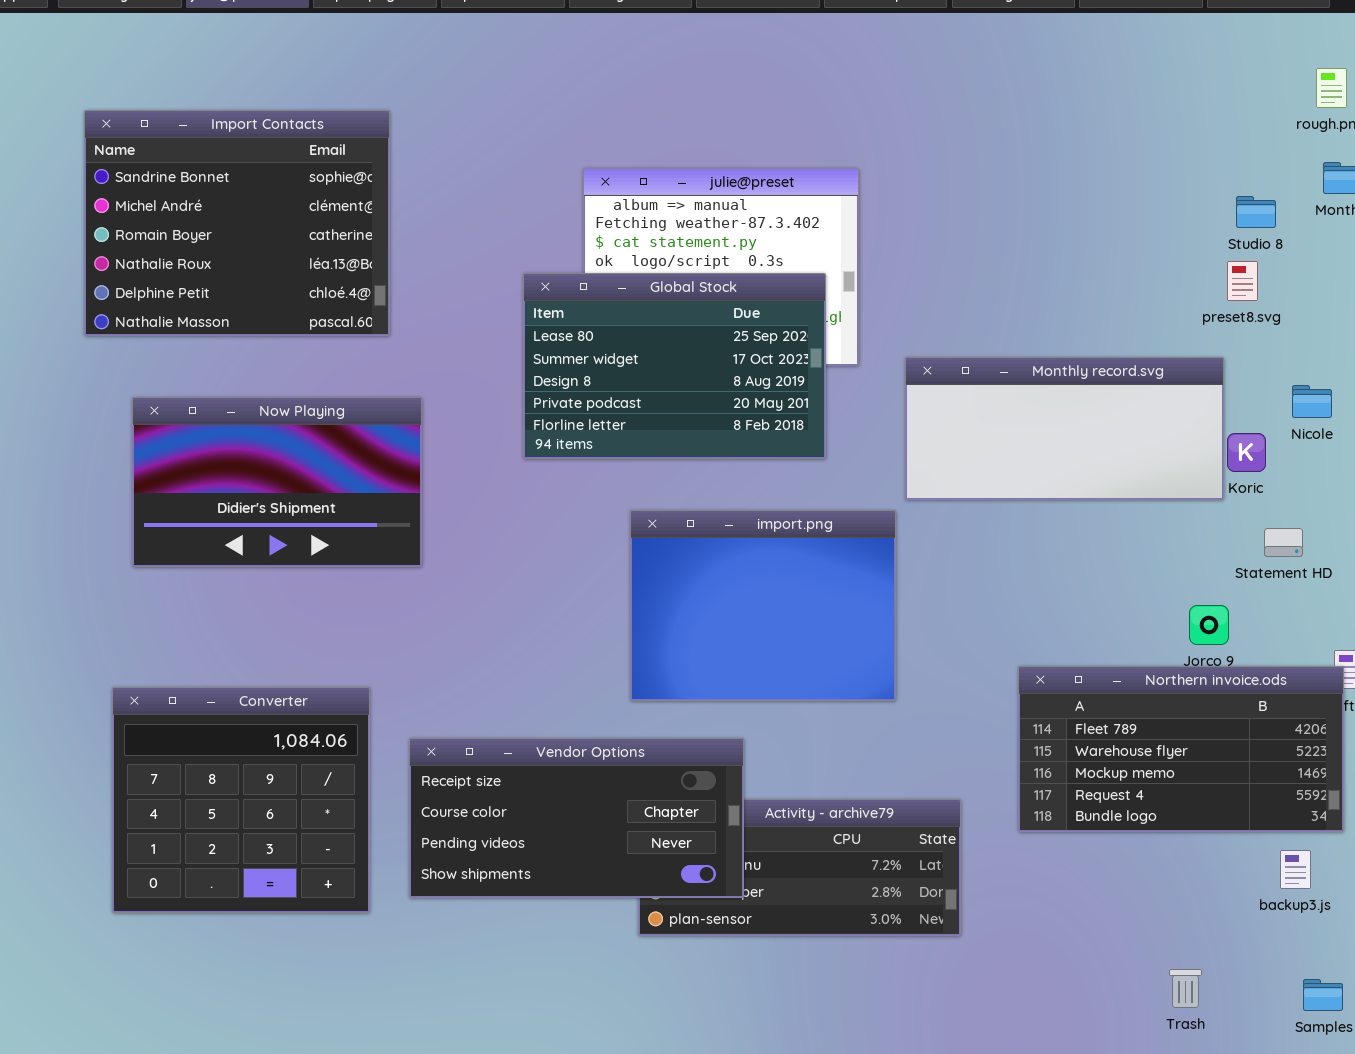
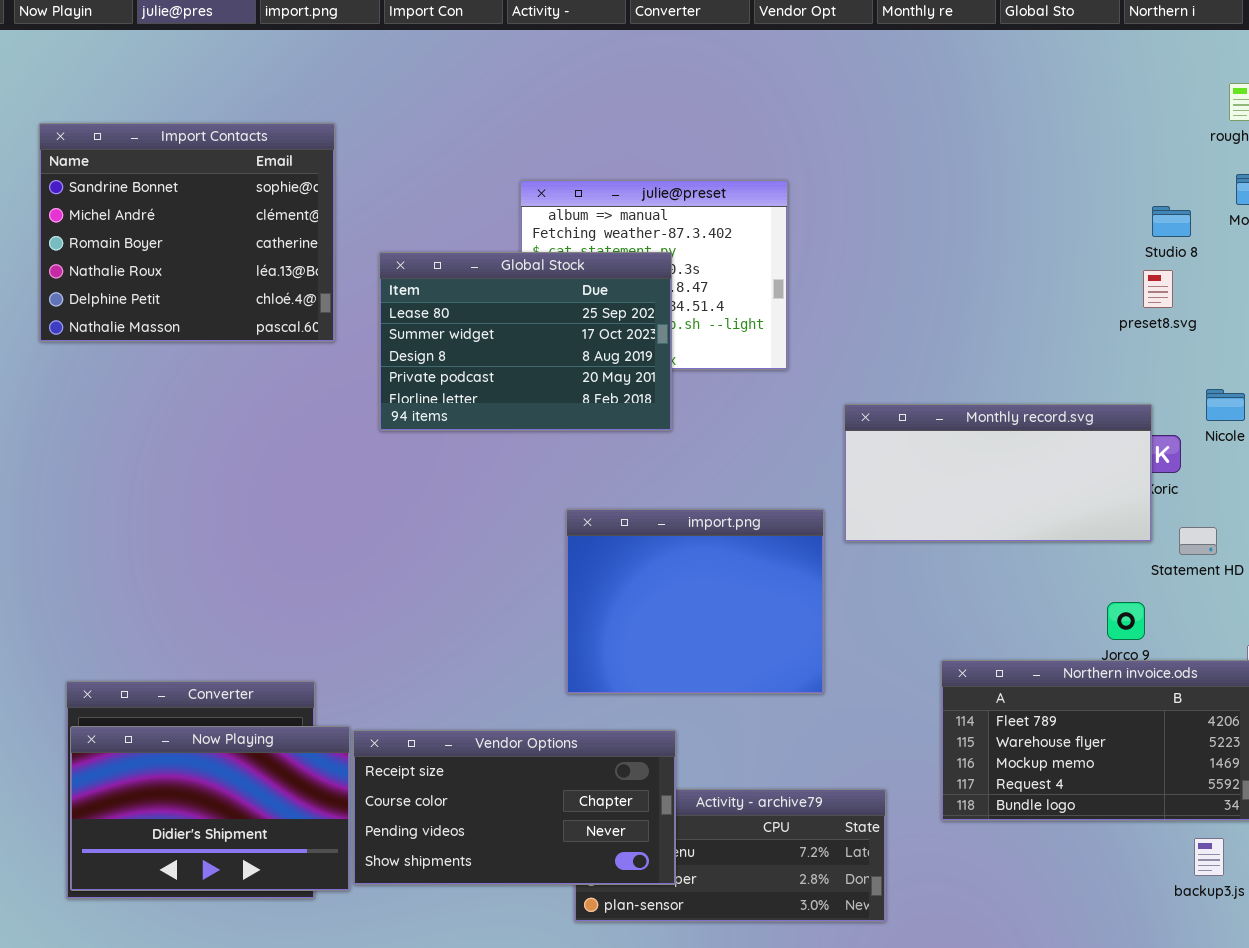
Global Stock: [523,273,826,459] -> [379,252,672,431], moved
Monthly record.svg: [905,357,1224,500] -> [844,404,1152,542], moved
Now Playing: [132,397,422,567] -> [70,726,350,891], moved

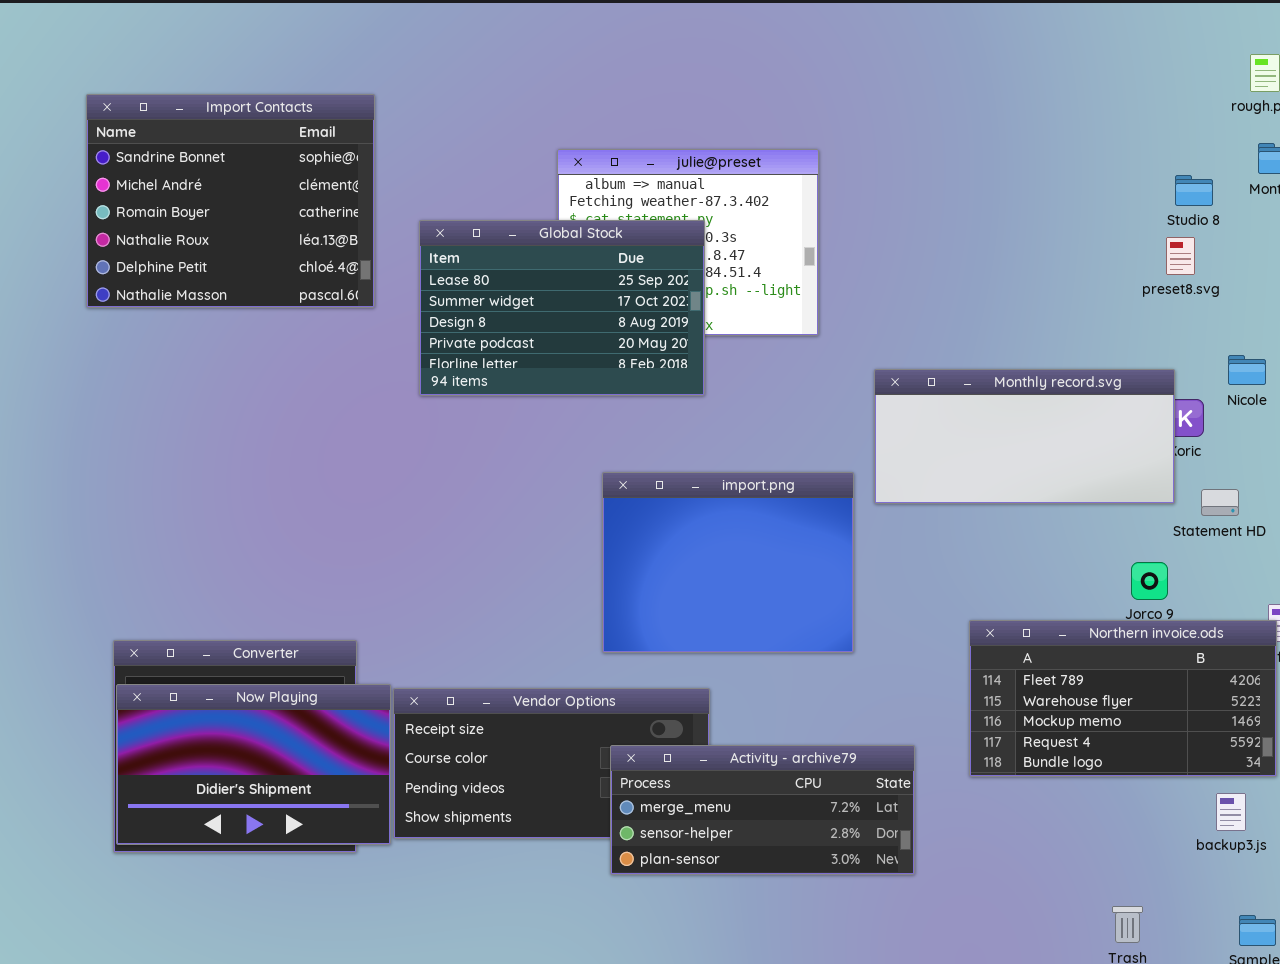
Activity - archive79: [574,789,886,922] -> [610,745,915,875], raised

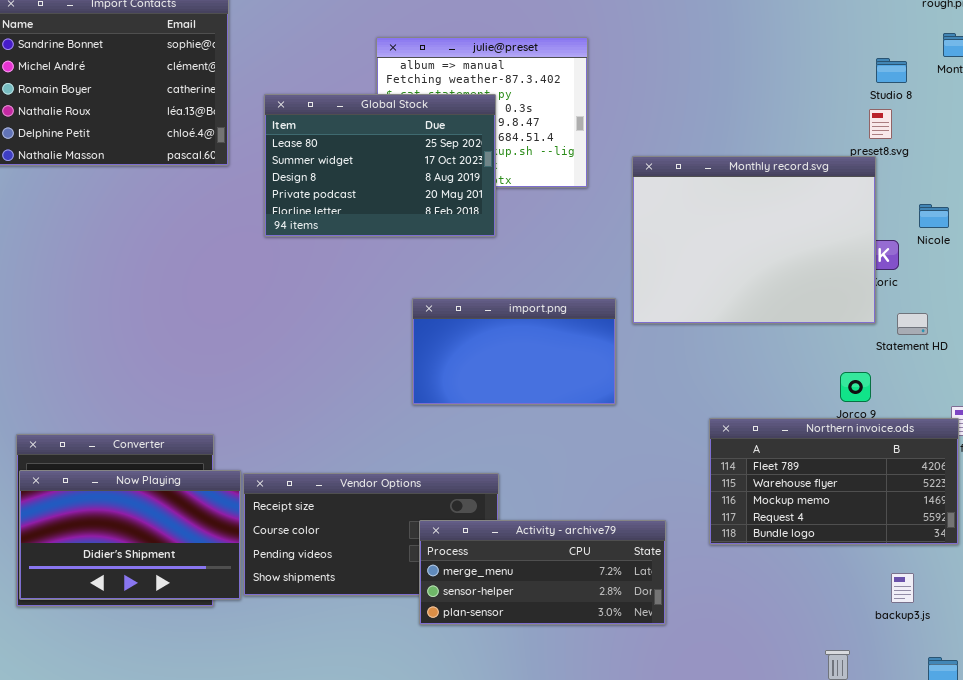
Monthly record.svg: [874,369,1175,504] -> [632,156,876,324], resized
import.png: [602,472,854,653] -> [412,298,616,405], resized
backup3.js: [1216,793,1246,831] -> [891,573,914,603], moved

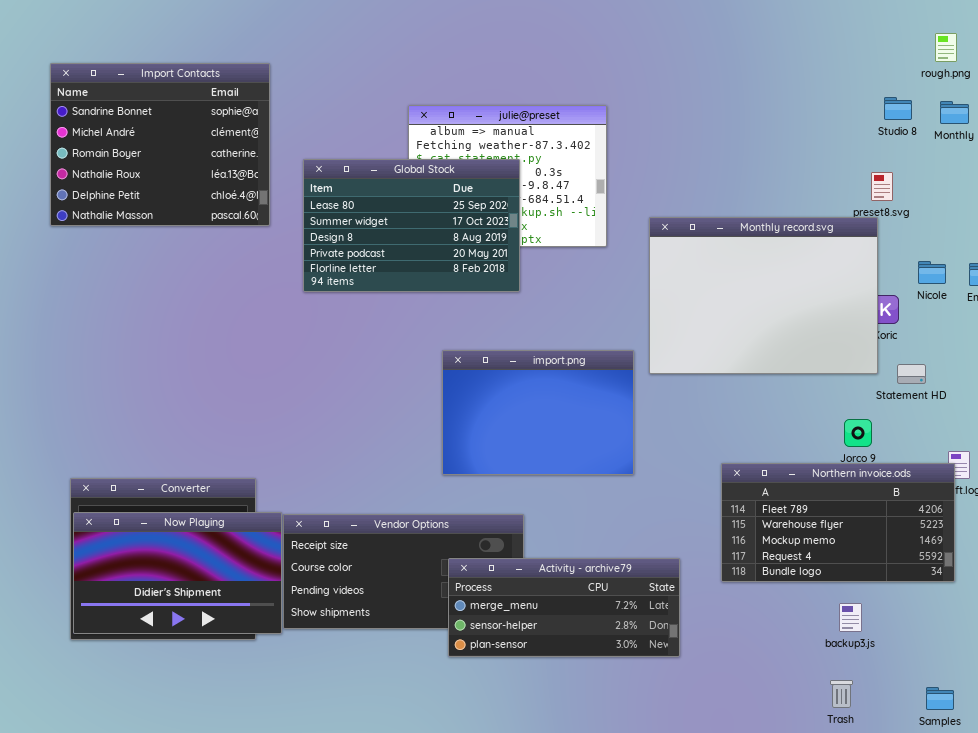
Studio 8: [876,58,907,83] -> [884,97,912,120], moved
import.png: [412,298,616,405] -> [442,350,634,475], resized
backup3.js: [891,573,914,603] -> [839,603,862,632], moved

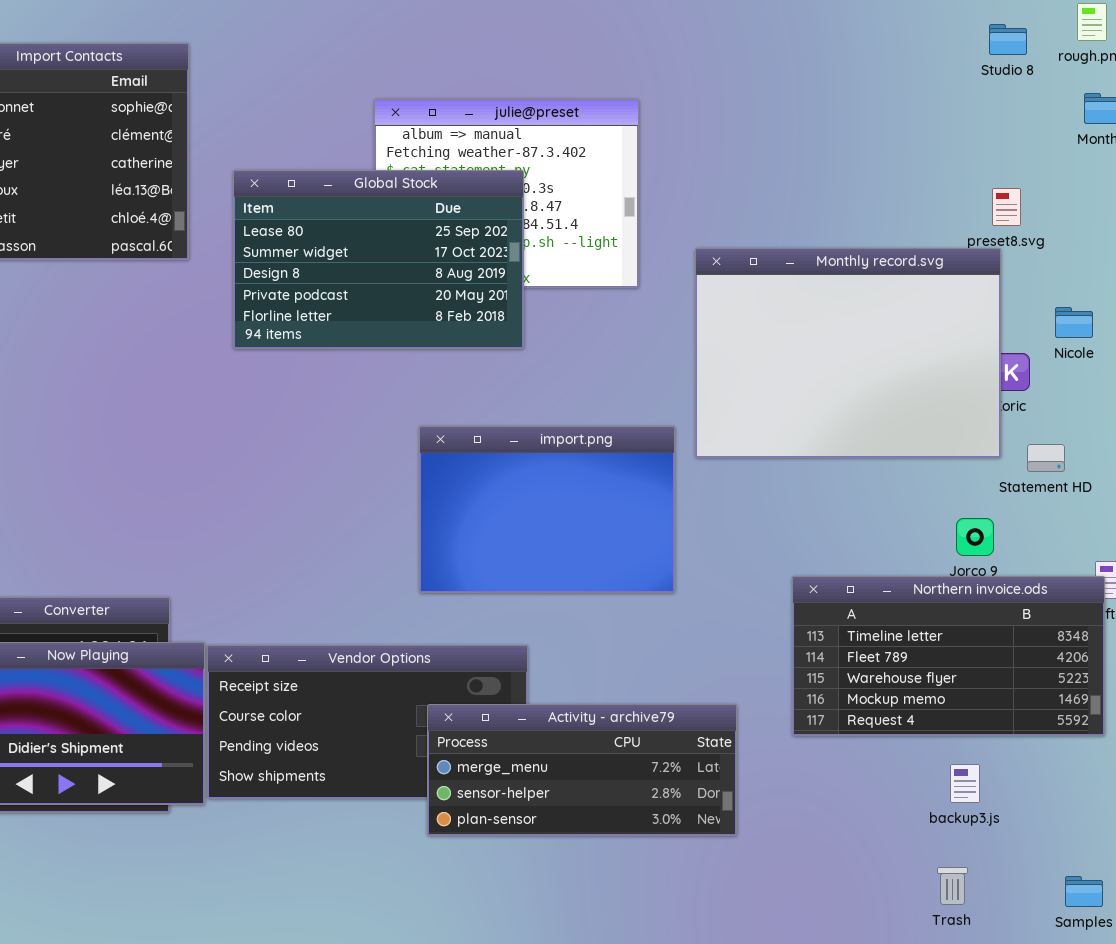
Studio 8: [884,97,912,120] -> [989,24,1027,55], moved
Northern invoice.ods: [721,463,955,582] -> [792,576,1105,736], scrolled up 1 row

